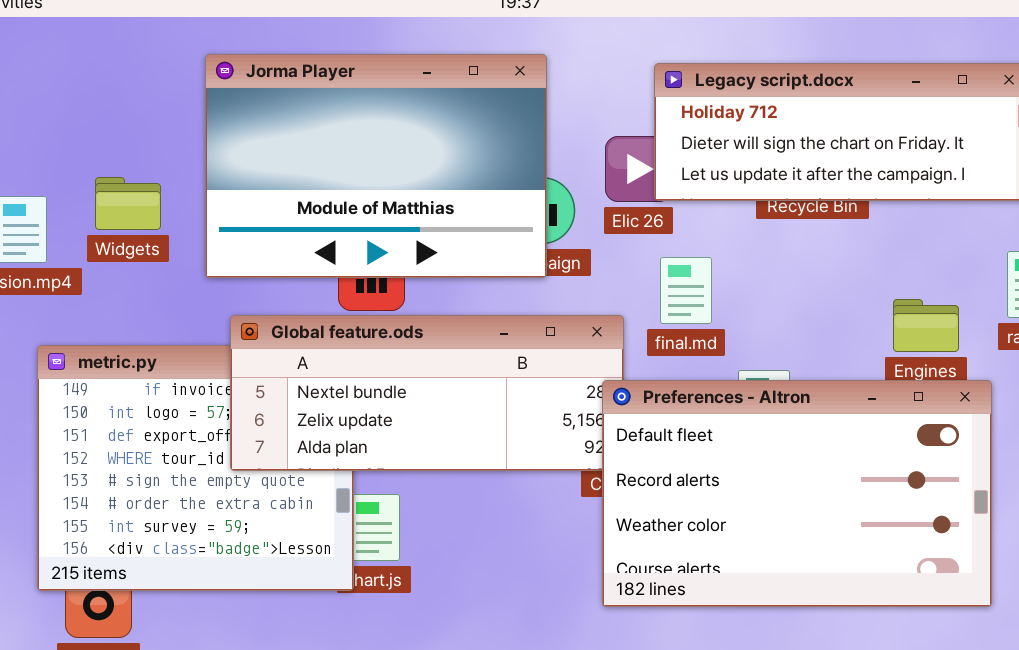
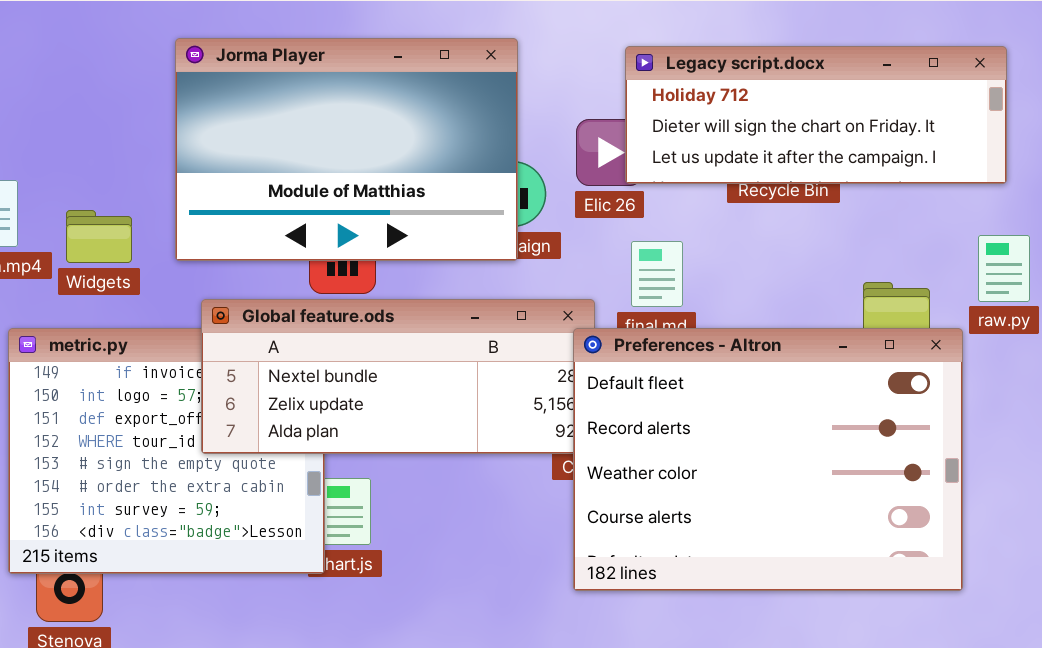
Widgets: [95,177,161,230] -> [66,210,132,263], moved
Preferences - Altron: [602,380,992,607] -> [573,328,963,591], resized

